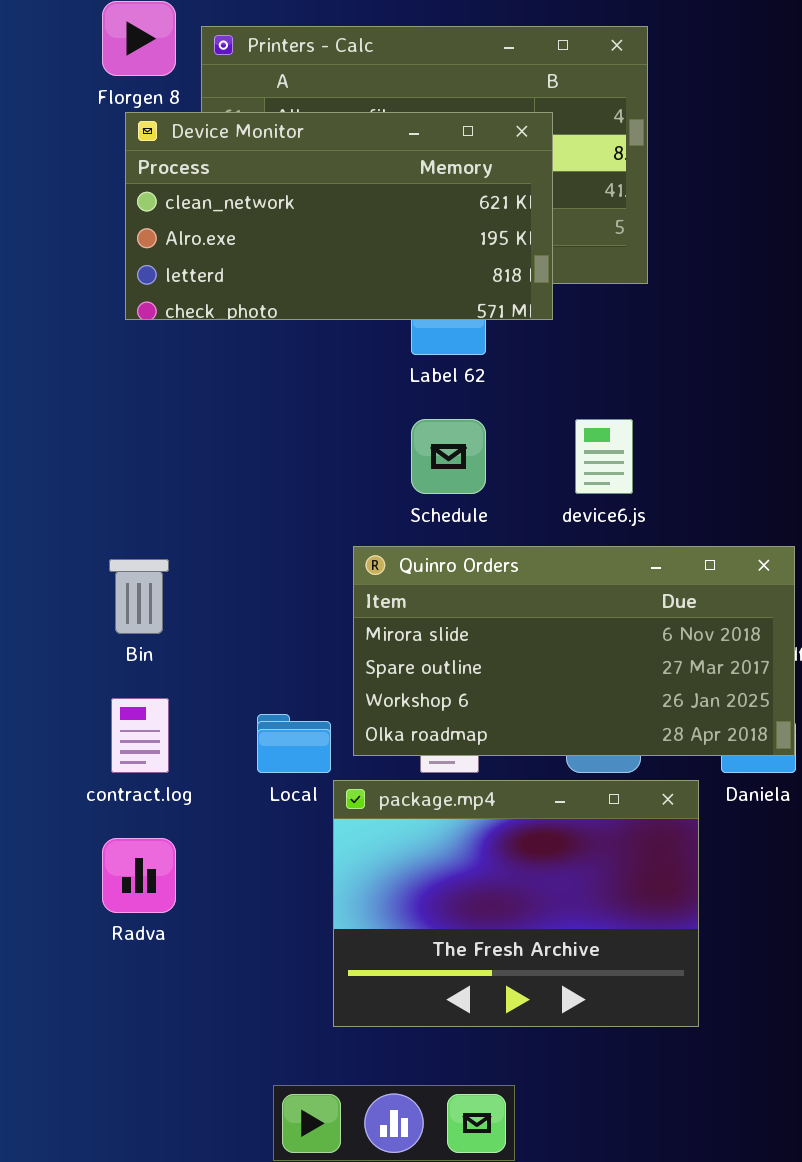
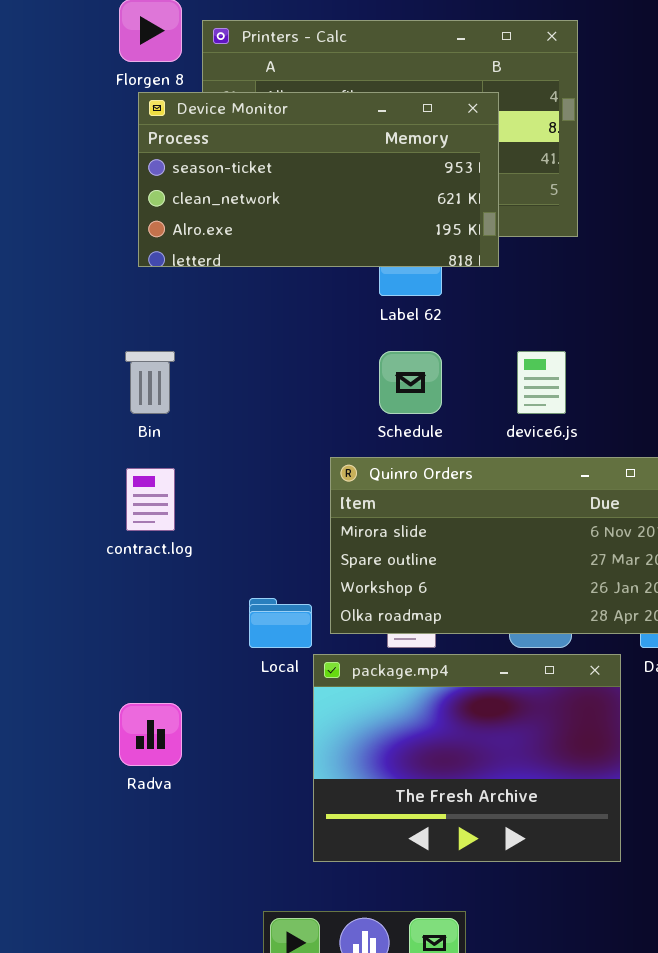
Device Monitor: [125,112,553,320] -> [138,92,499,267], scrolled up 1 row
Bin: [109,559,169,634] -> [125,351,175,414], moved
contract.log: [111,698,169,773] -> [126,468,175,531], moved

